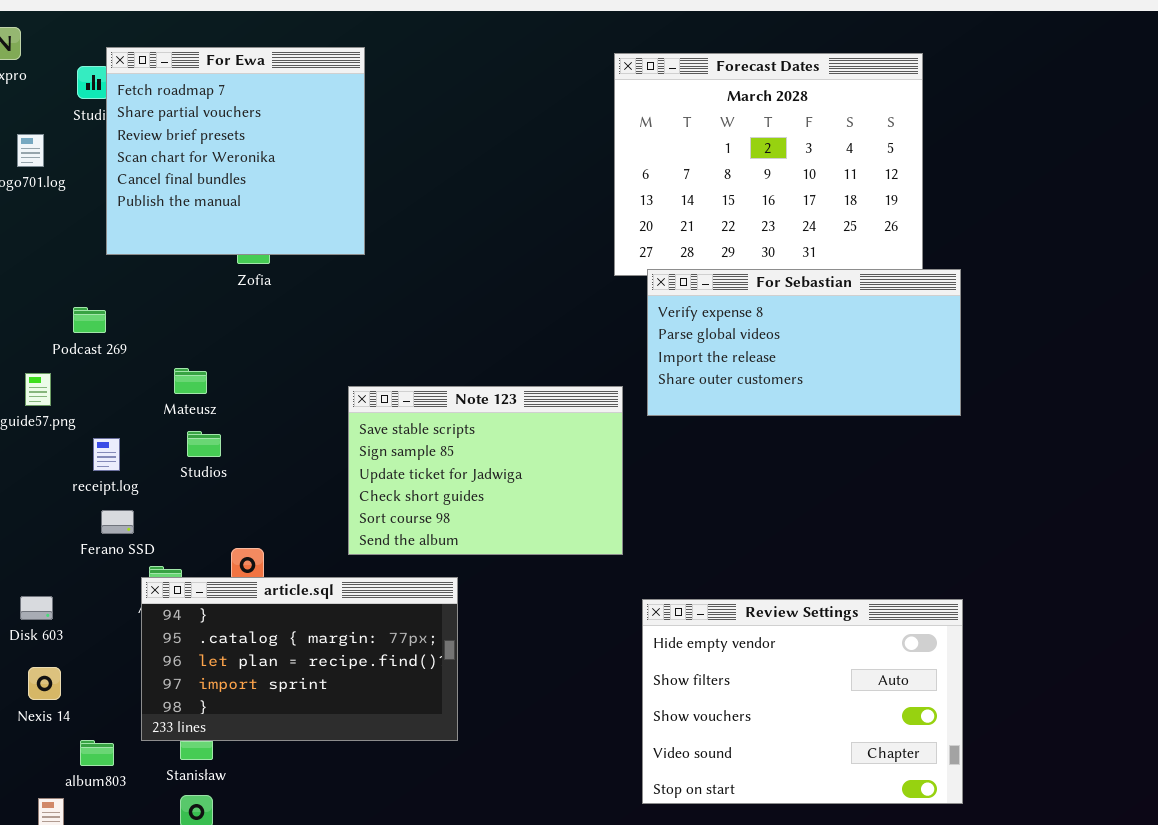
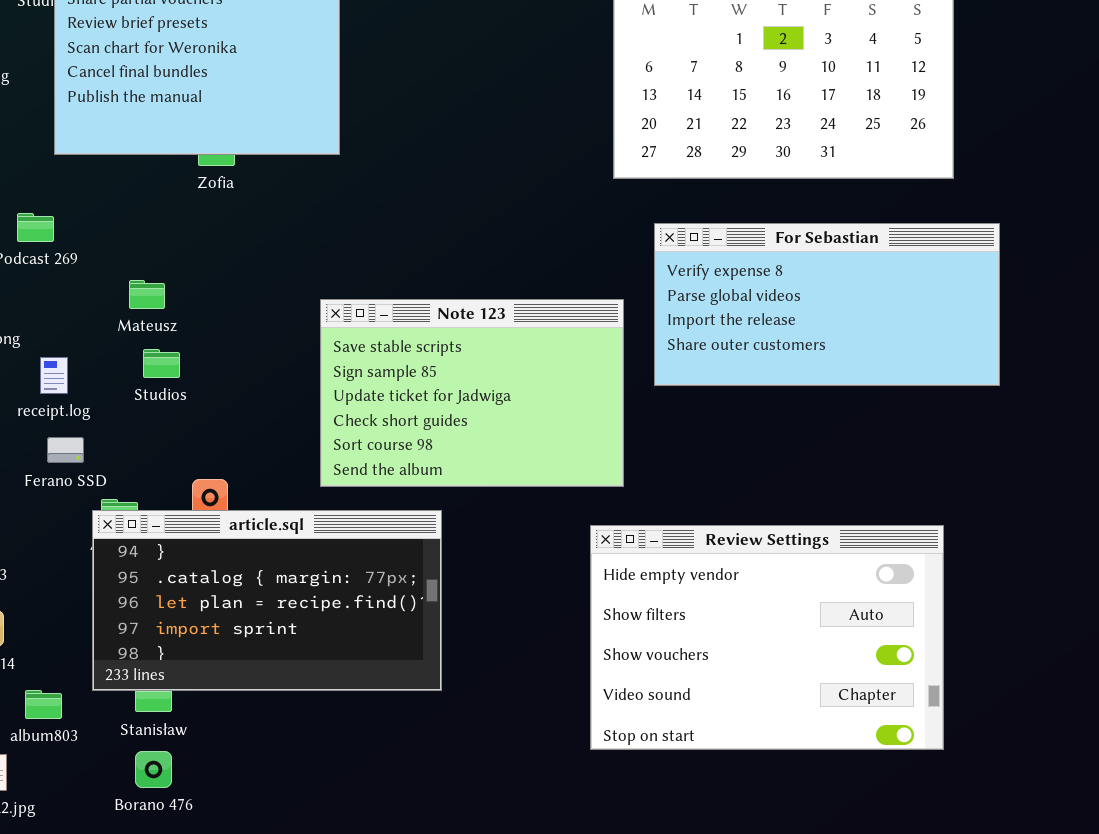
For Sebastian: [647,269,961,416] -> [654,223,1000,386], moved
Review Settings: [642,599,963,804] -> [590,525,944,750], moved

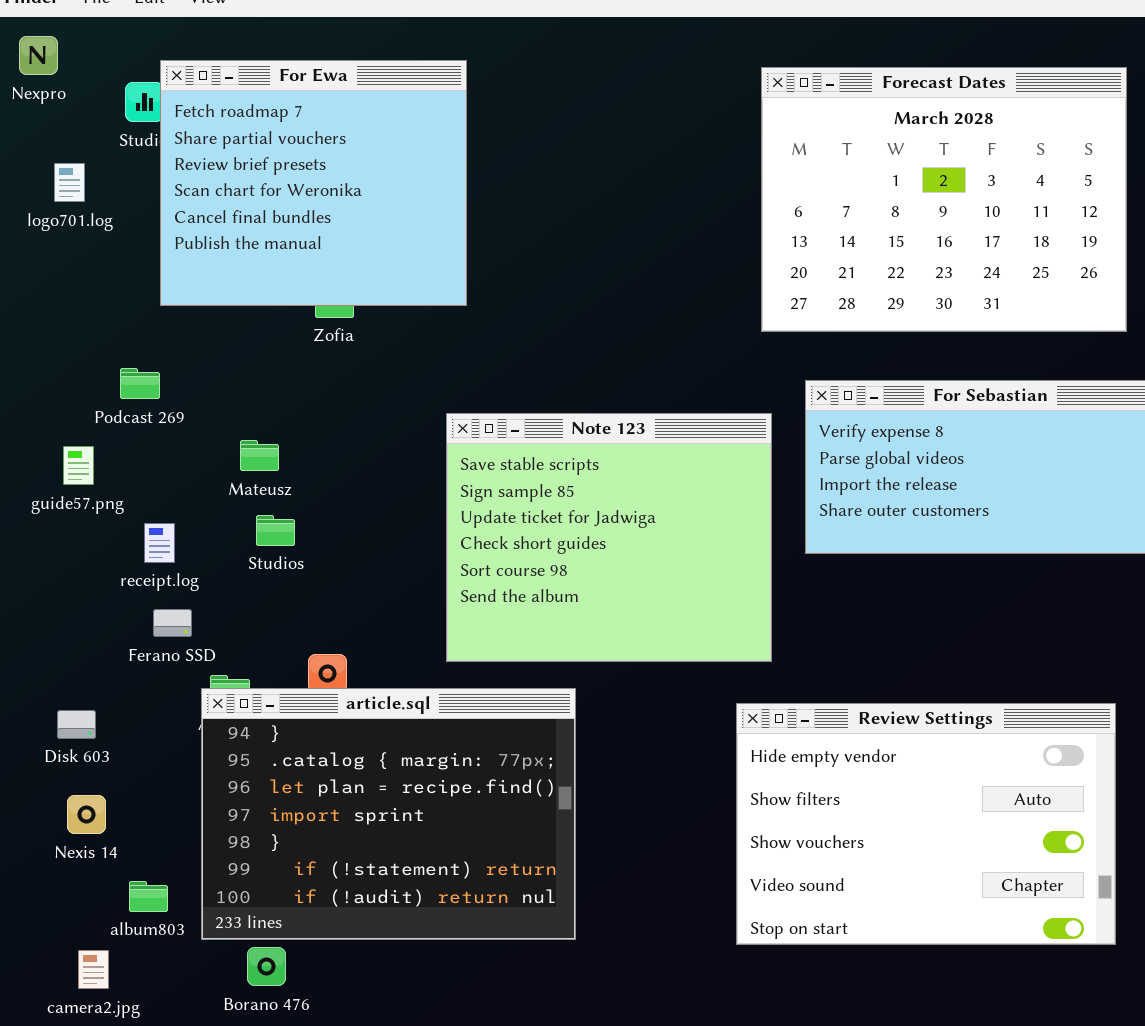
Note 123: [320,299,624,487] -> [446,413,772,662], resized
article.sql: [92,510,442,691] -> [201,688,576,940], resized

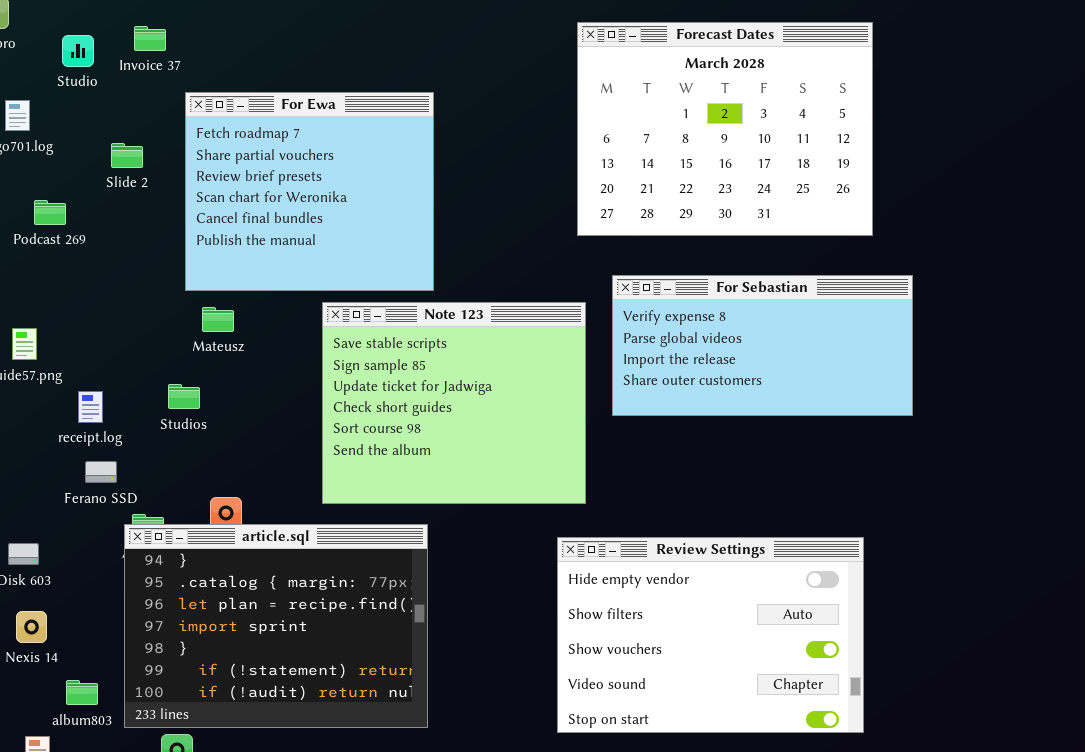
For Ewa: [160,60,467,306] -> [185,92,434,291], moved
Podcast 269: [120,368,160,399] -> [34,200,66,225], moved
Mateusz: [240,440,279,471] -> [202,307,234,332], moved

